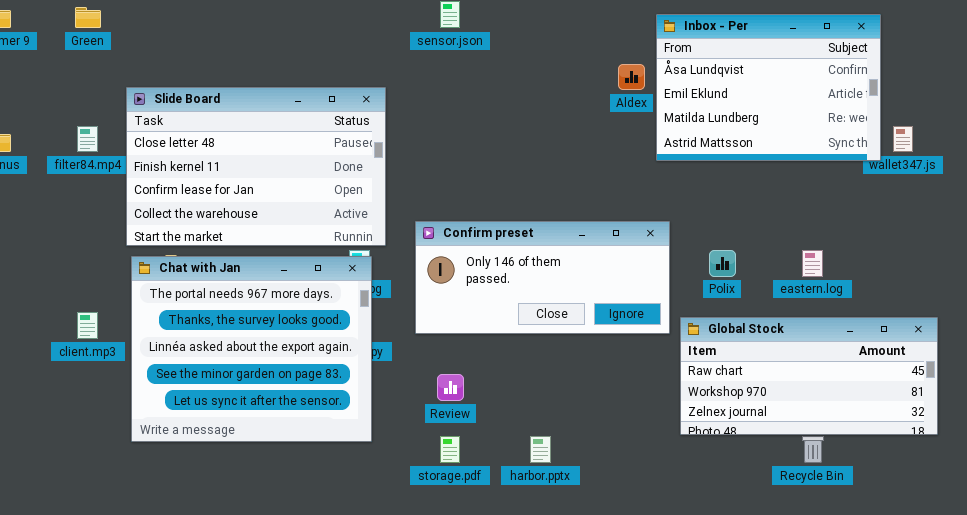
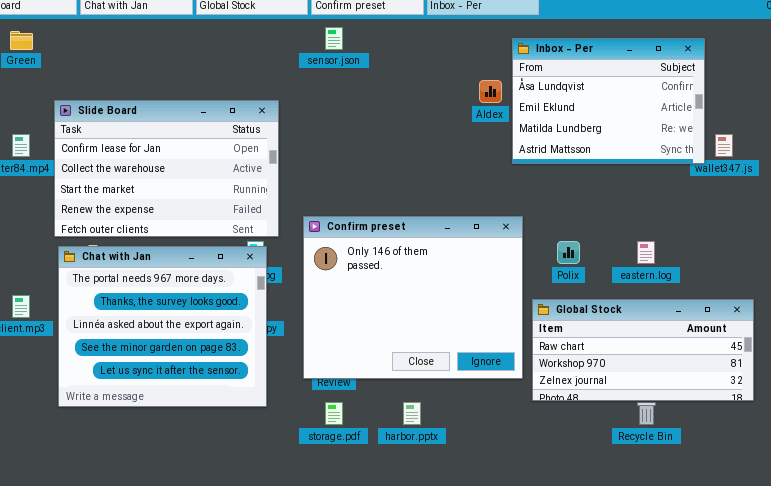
Slide Board: [126,87,386,246] -> [54,100,279,237], scrolled down 2 rows
Confirm preset: [415,221,670,334] -> [303,216,523,379], resized

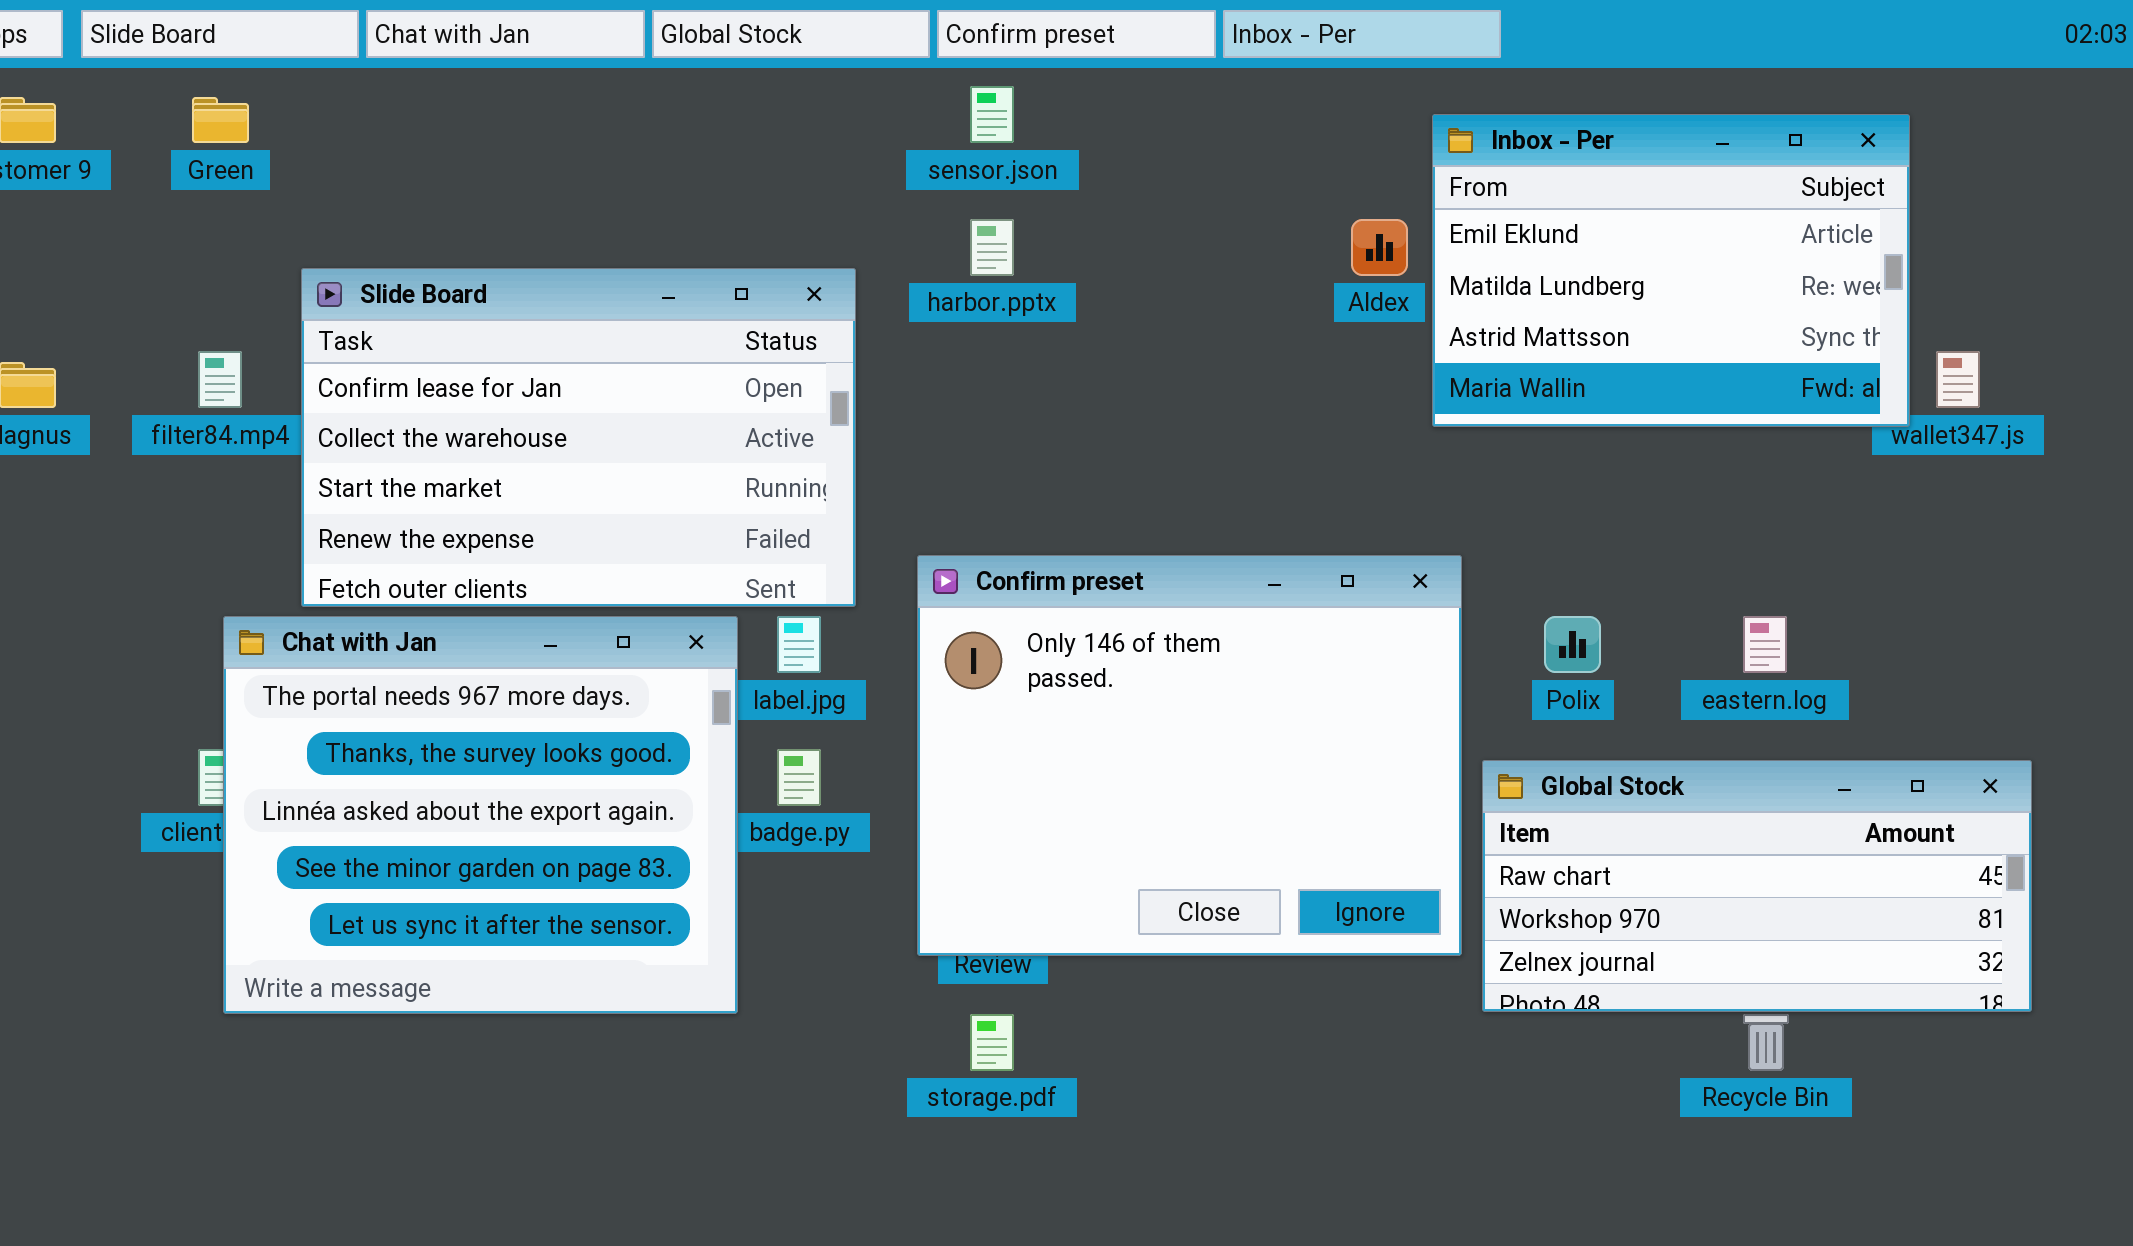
Inbox - Per: [512,38,705,164] -> [1432,114,1910,427], scrolled down 1 row
Chat with Jan: [58,246,267,407] -> [223,616,738,1014], moved
harbor.pptx: [403,402,421,425] -> [970,219,1014,276], moved

